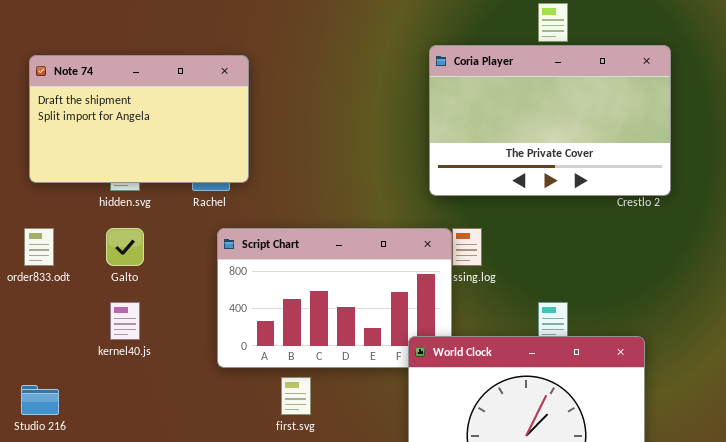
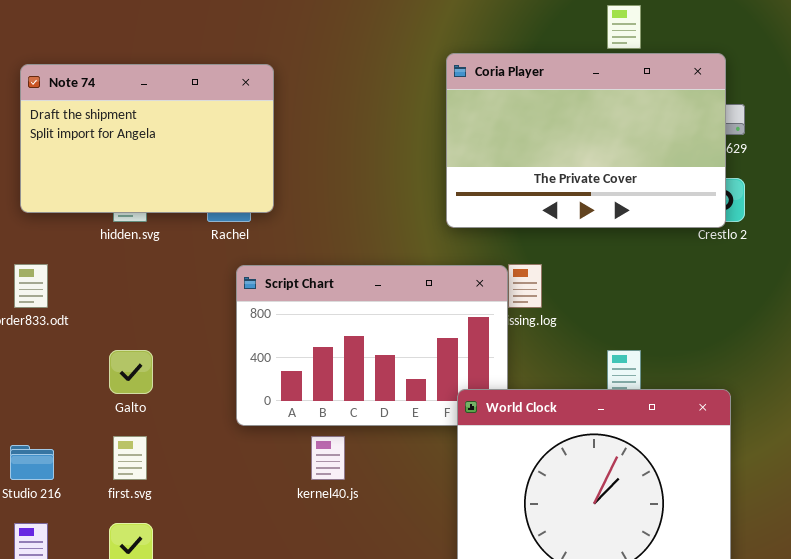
Coria Player: [429,45,671,196] -> [446,53,726,228], moved
Galto: [106,228,144,266] -> [109,350,153,394], moved
kernel40.js: [110,302,140,340] -> [311,436,345,480], moved
first.svg: [281,377,311,415] -> [113,436,147,480], moved

